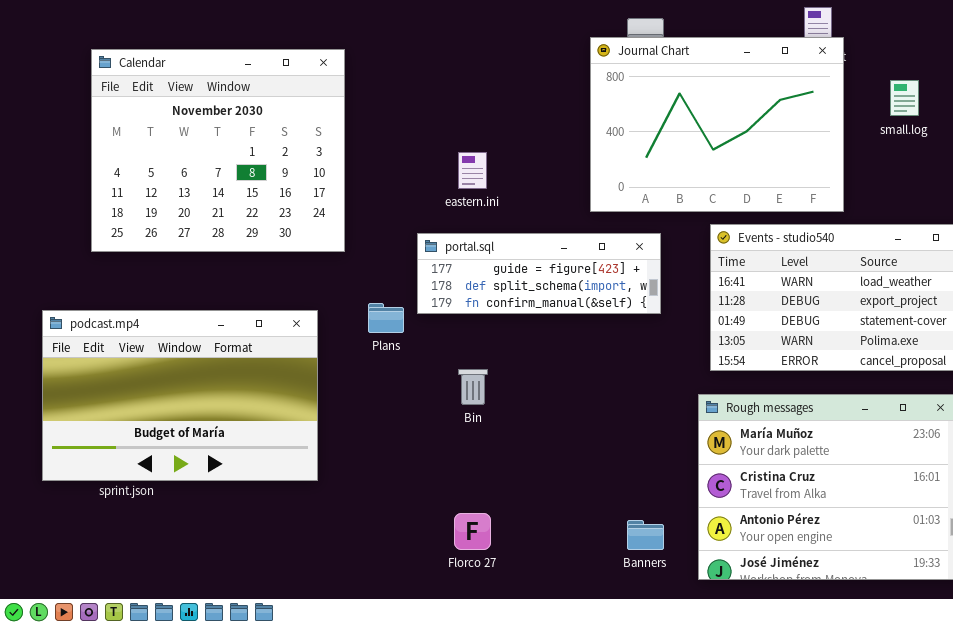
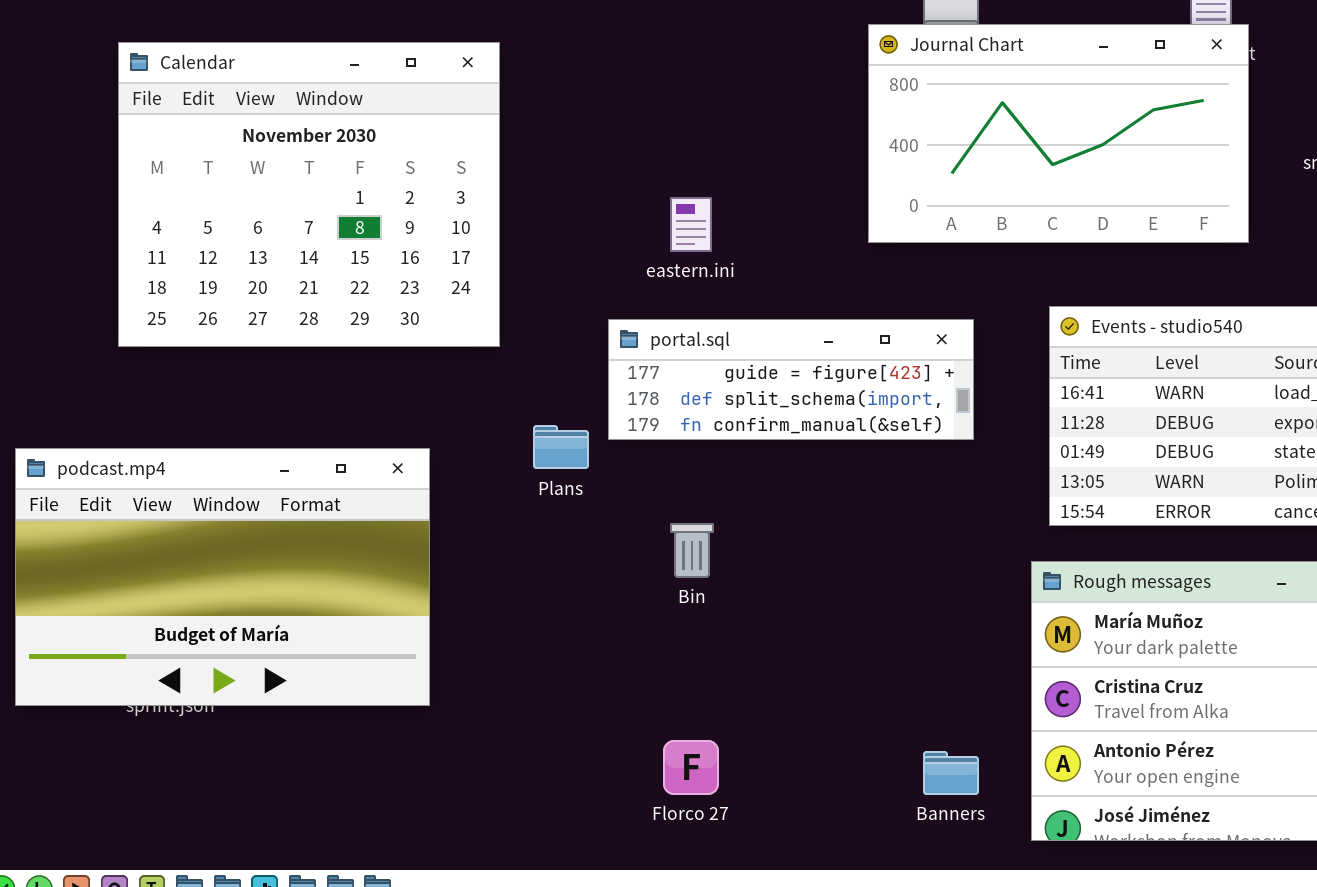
Journal Chart: [590,37,844,212] -> [868,24,1249,243], resized
podcast.mp4: [42,310,318,481] -> [15,448,430,706], moved

